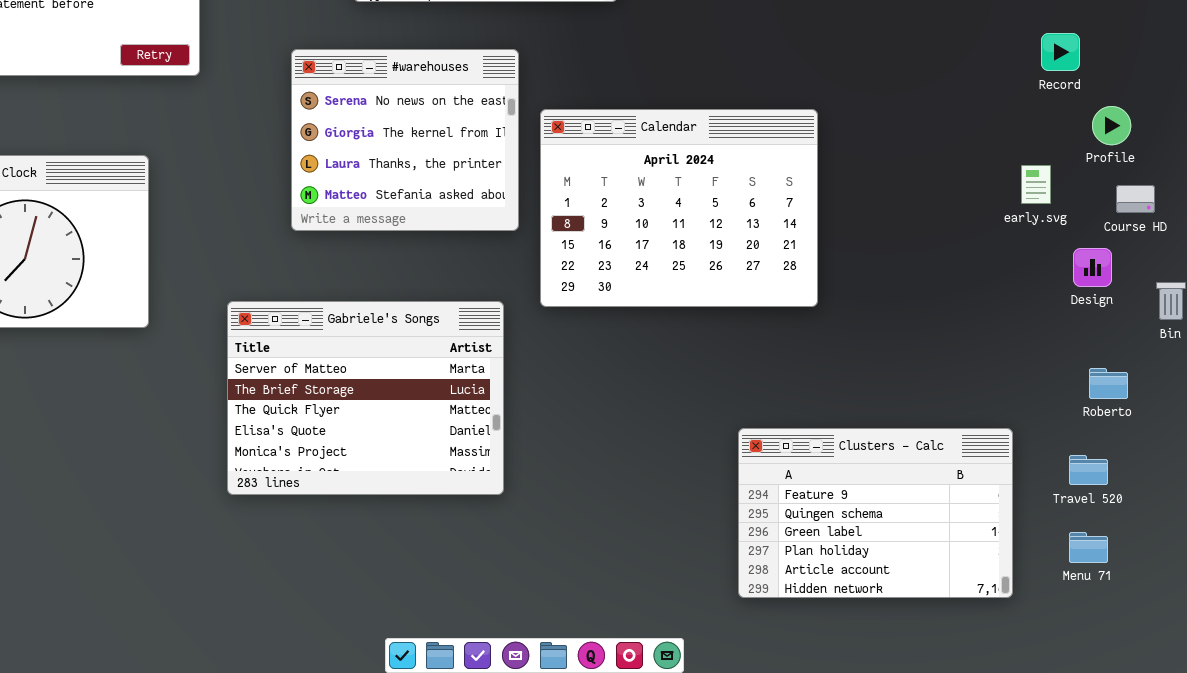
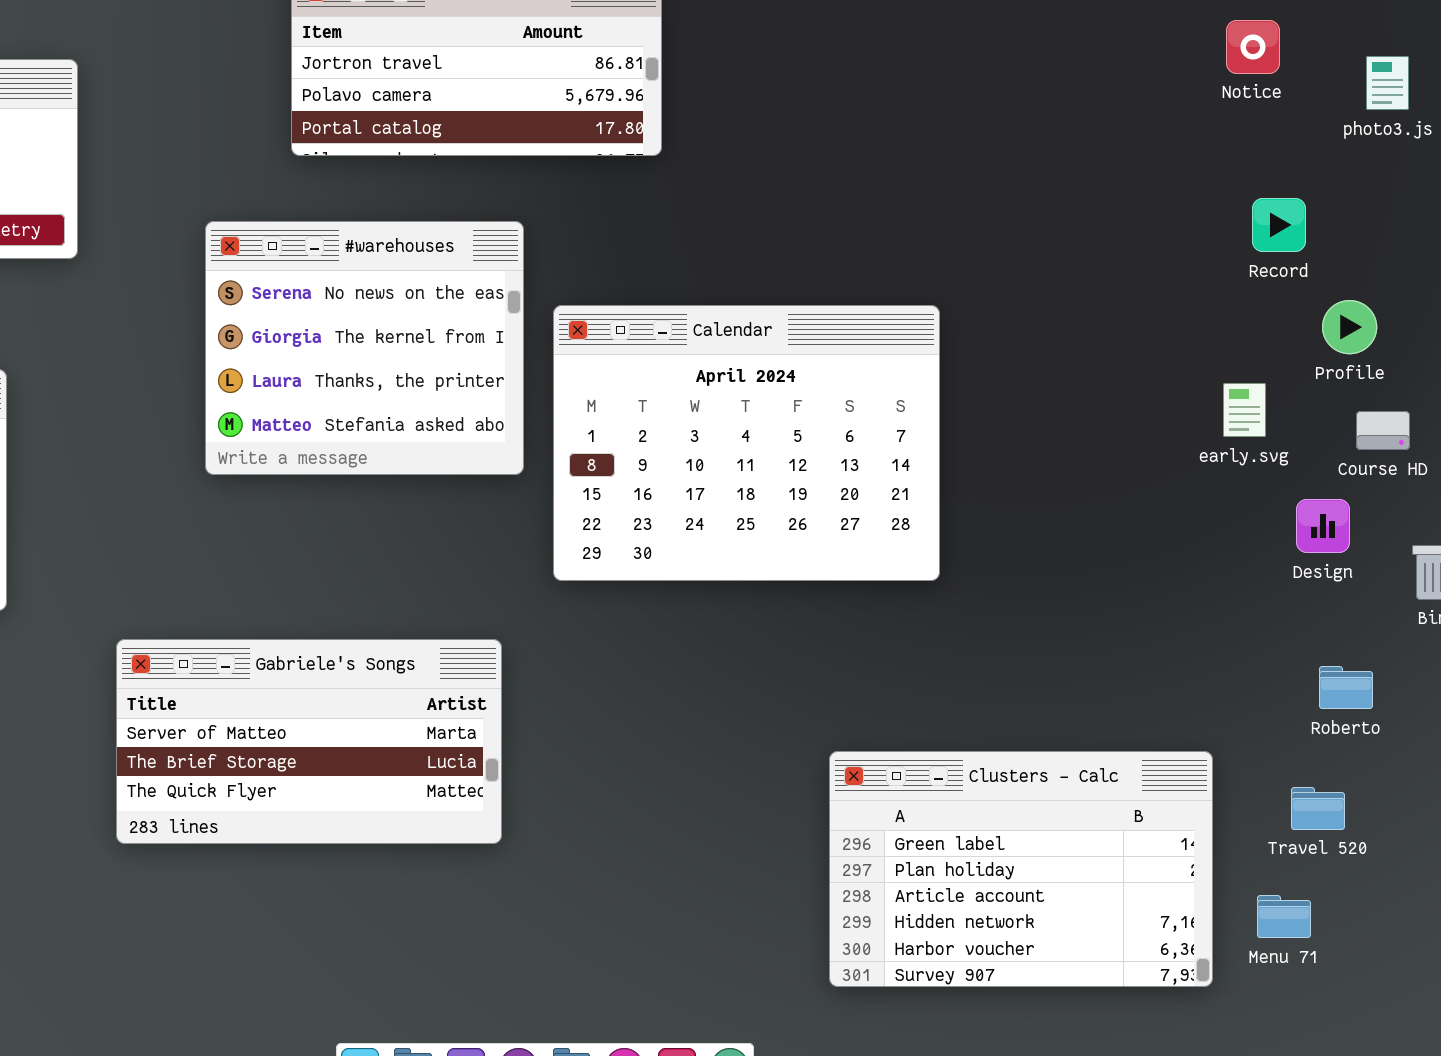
Gabriele's Songs: [227,301,504,495] -> [116,639,502,844], resized
Clusters - Calc: [738,428,1013,598] -> [829,751,1213,987], scrolled down 2 rows
Menu 71: [1069,532,1108,563] -> [1257,895,1311,938], moved

